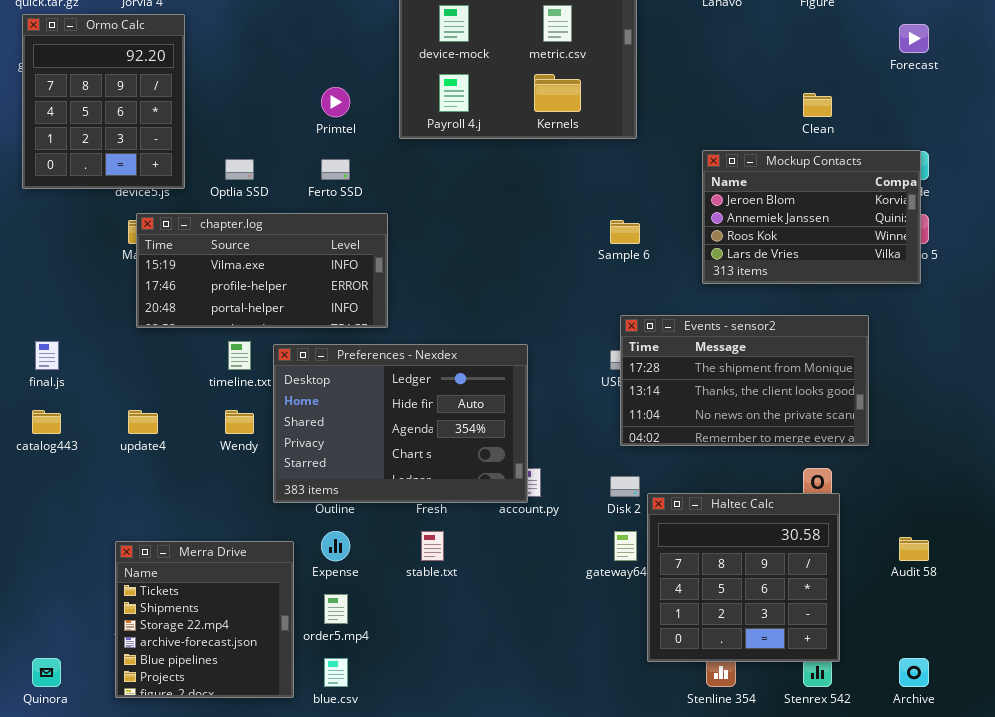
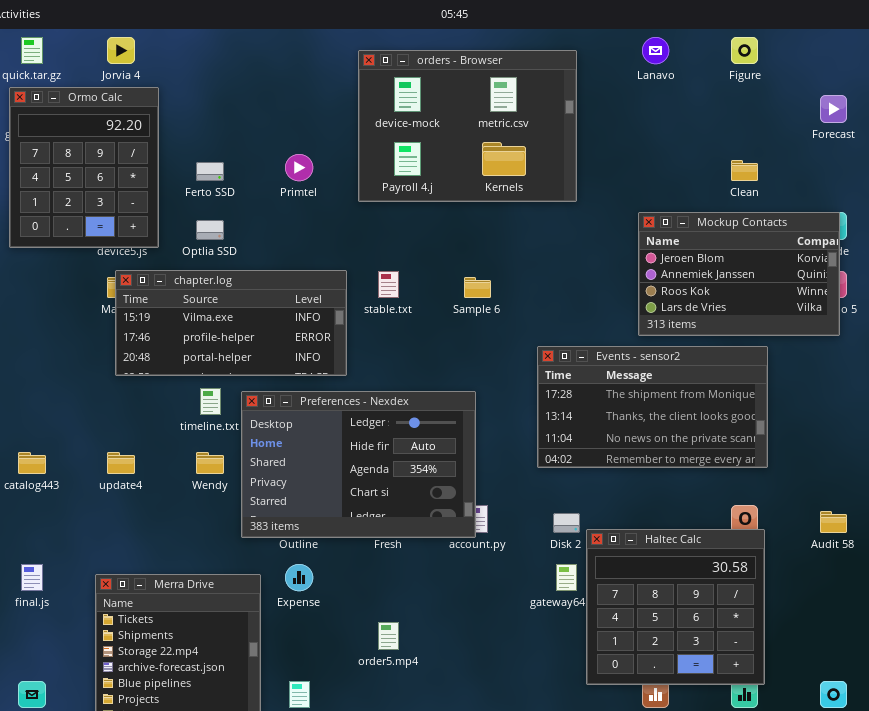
Ferto SSD: [321,159,350,180] -> [196,162,224,181], moved
Sample 6: [610,220,640,244] -> [464,277,491,298], moved
Events - sensor2: [620,315,869,446] -> [537,346,768,468], moved
final.js: [35,341,59,370] -> [21,564,43,591], moved
stable.txt: [421,531,444,561] -> [378,271,399,298], moved
Audit 58: [899,537,929,561] -> [820,511,847,533], moved
order5.mp4: [324,594,348,624] -> [378,622,399,650], moved

